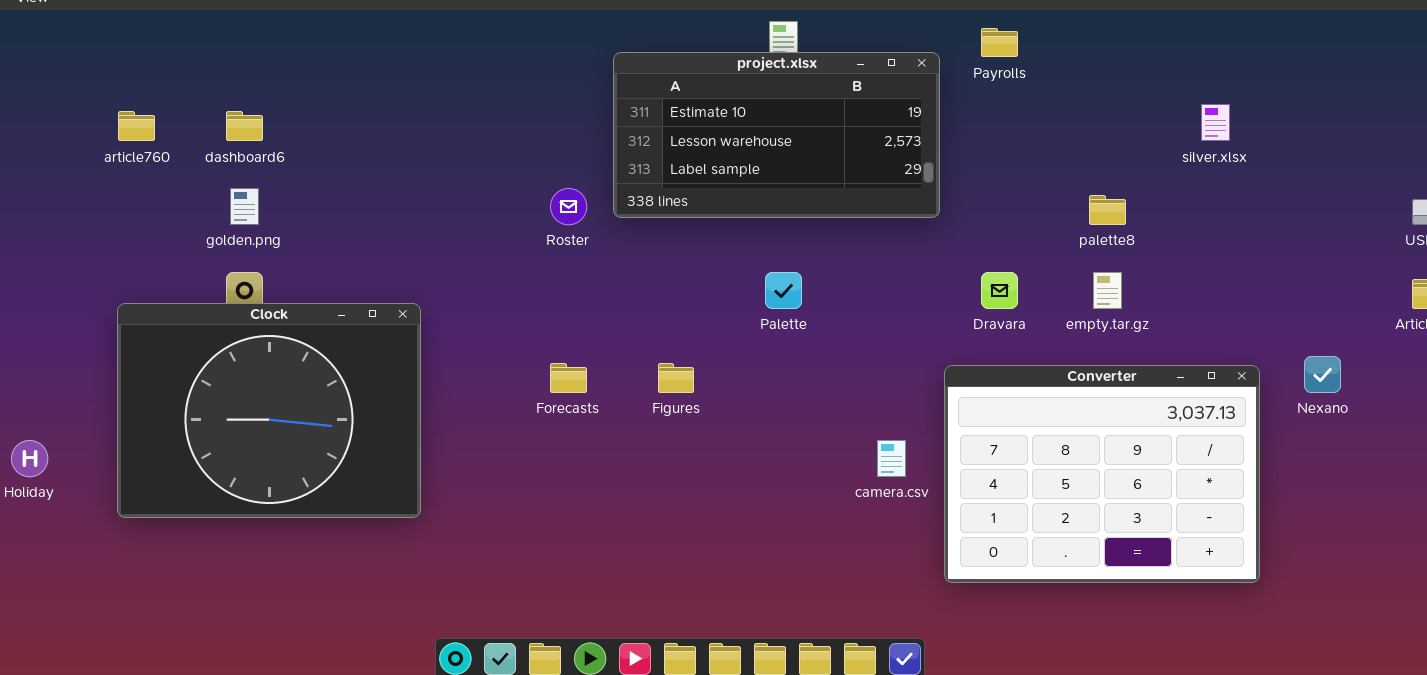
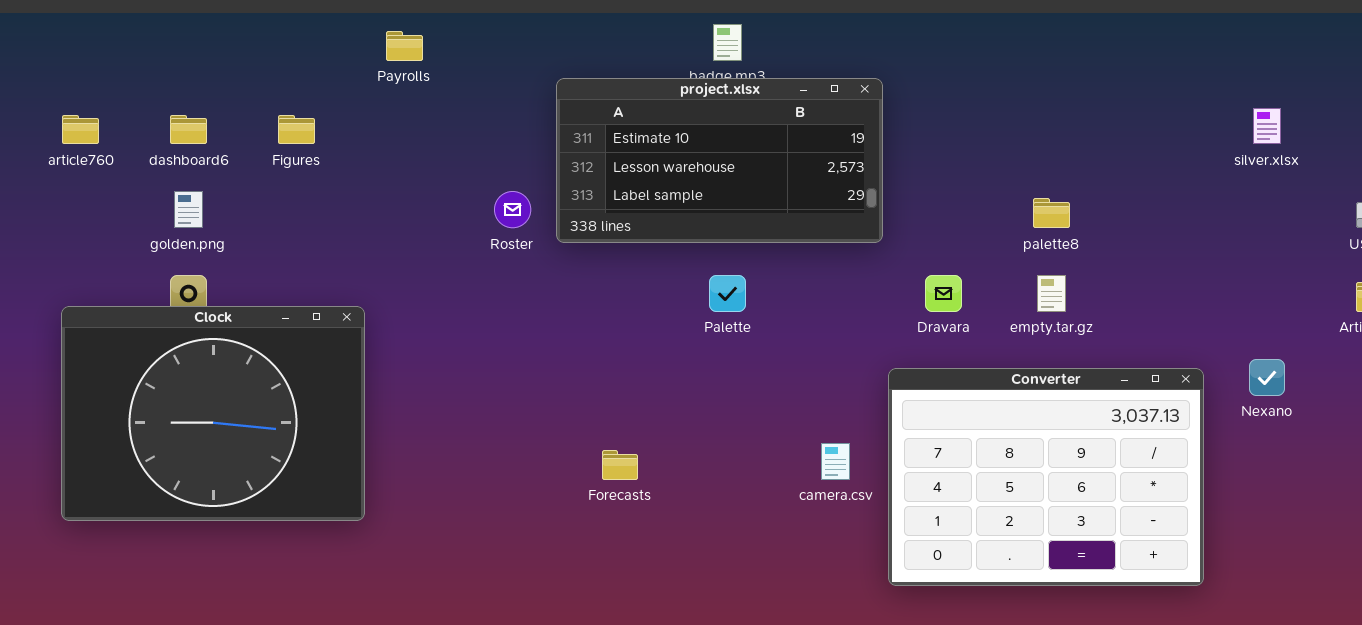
Payrolls: [981,28,1018,57] -> [386,31,423,61], moved
project.xlsx: [613,52,940,218] -> [556,78,883,243], moved
silver.xlsx: [1201,104,1230,141] -> [1253,108,1281,144], moved
Forecasts: [550,363,587,393] -> [602,450,638,480], moved
Figures: [658,363,694,393] -> [278,115,315,144], moved

